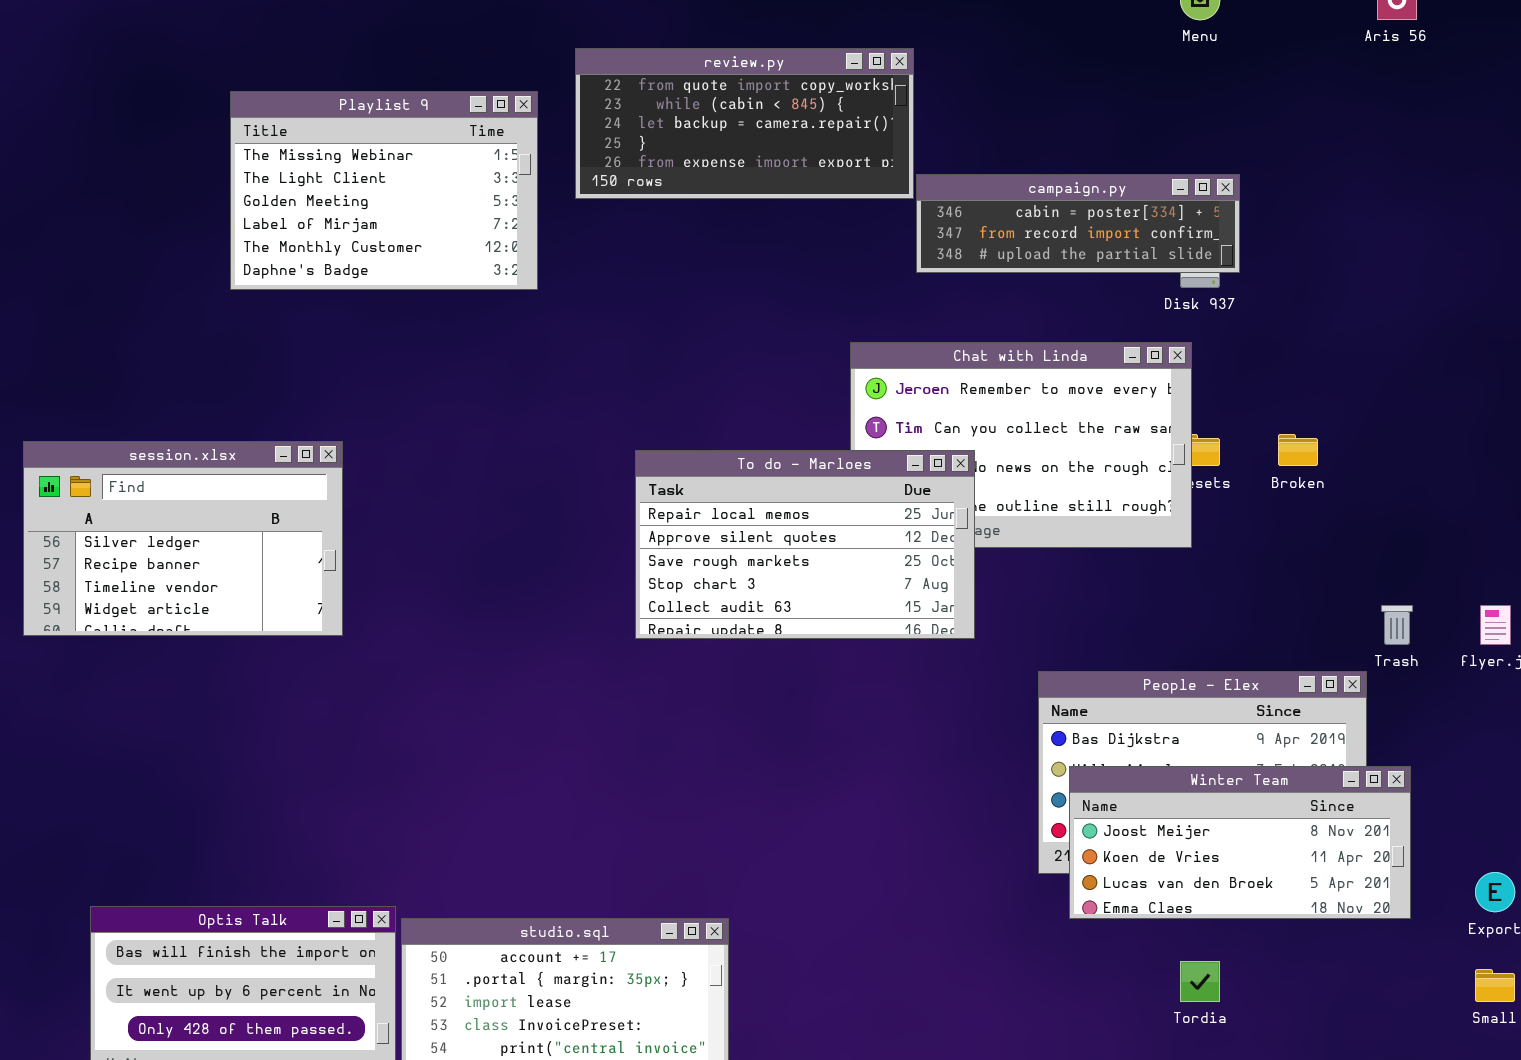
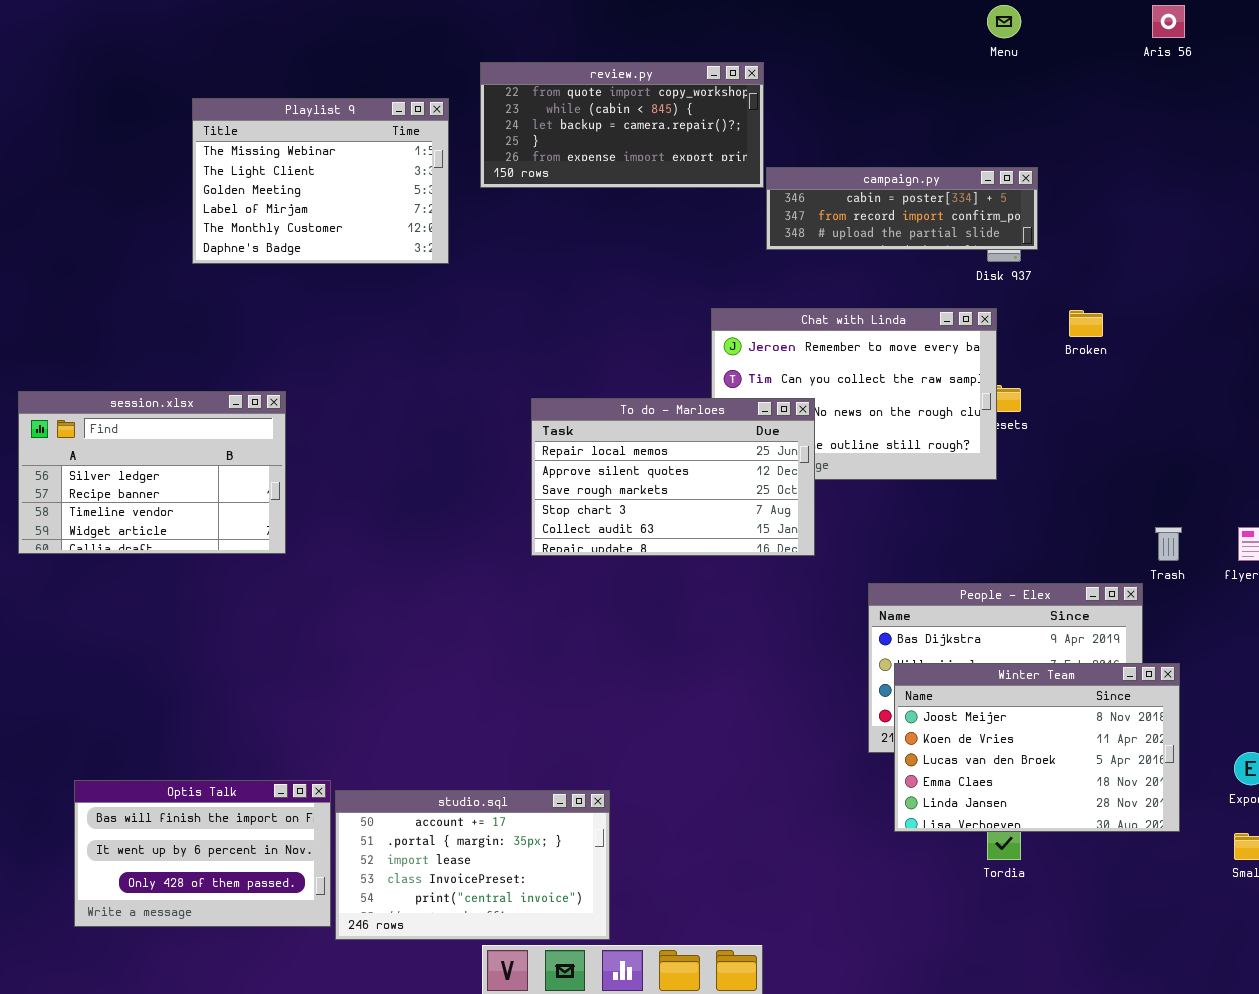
Broken: [1278,434,1318,466] -> [1069,310,1103,337], moved
Winter Team: [1069,766,1411,919] -> [894,663,1180,832], resized

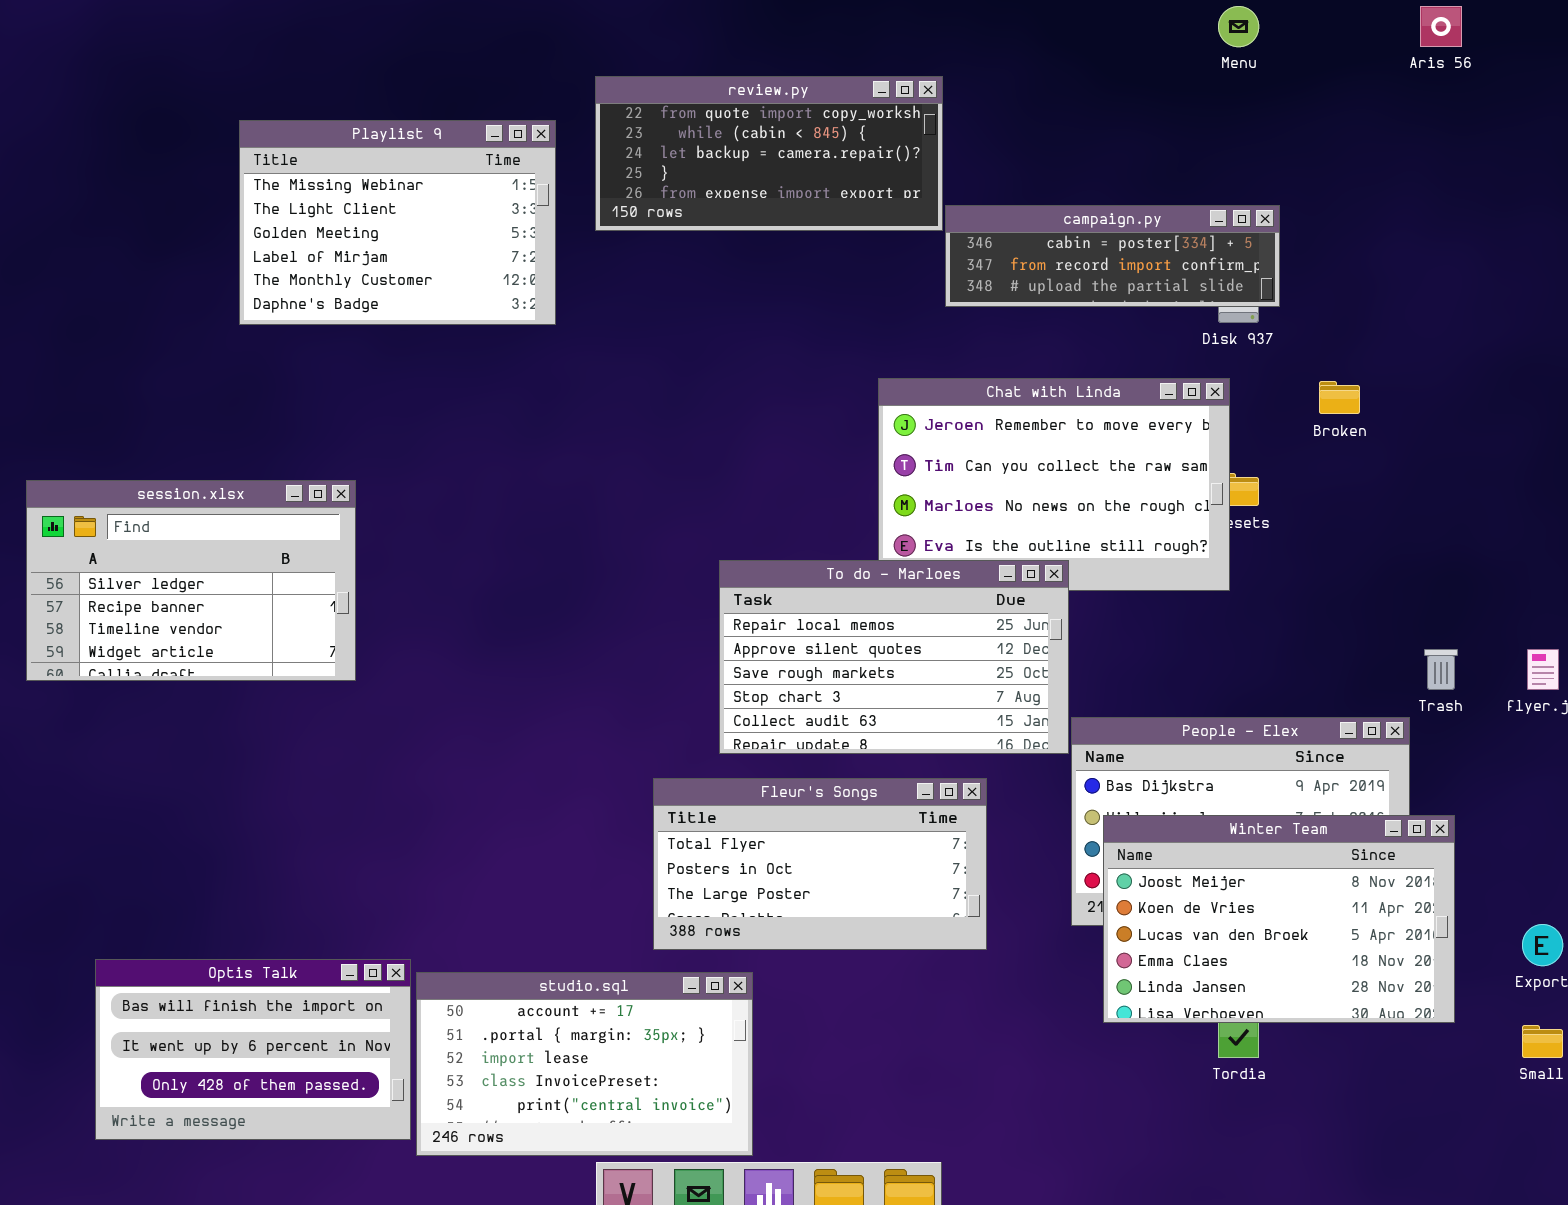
To do - Marloes: [531,398,815,556] -> [719,560,1069,754], moved
Fleur's Songs: none -> [653,778,987,950], opened

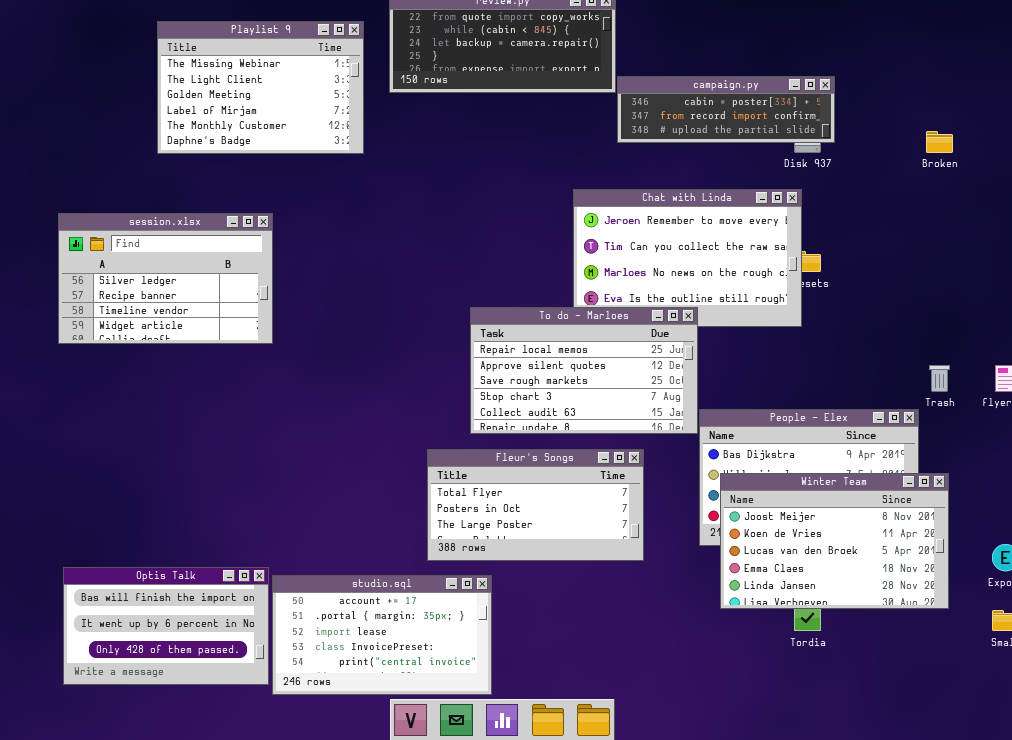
Broken: [1319,381,1360,414] -> [926,131,953,153], moved
session.xlsx: [26,480,356,681] -> [58,213,273,344], moved

